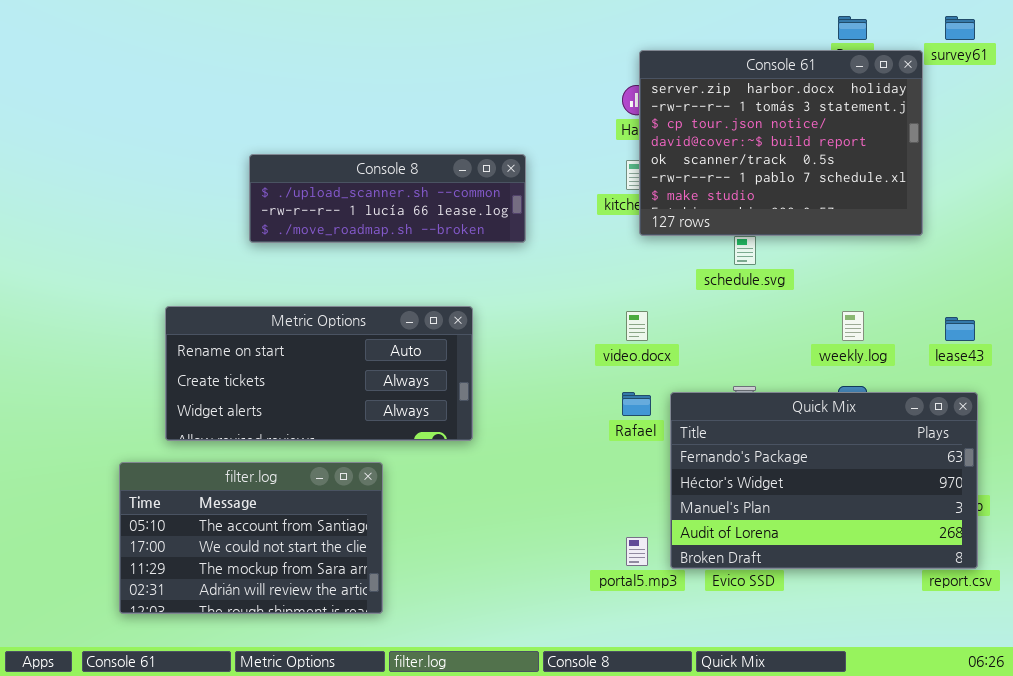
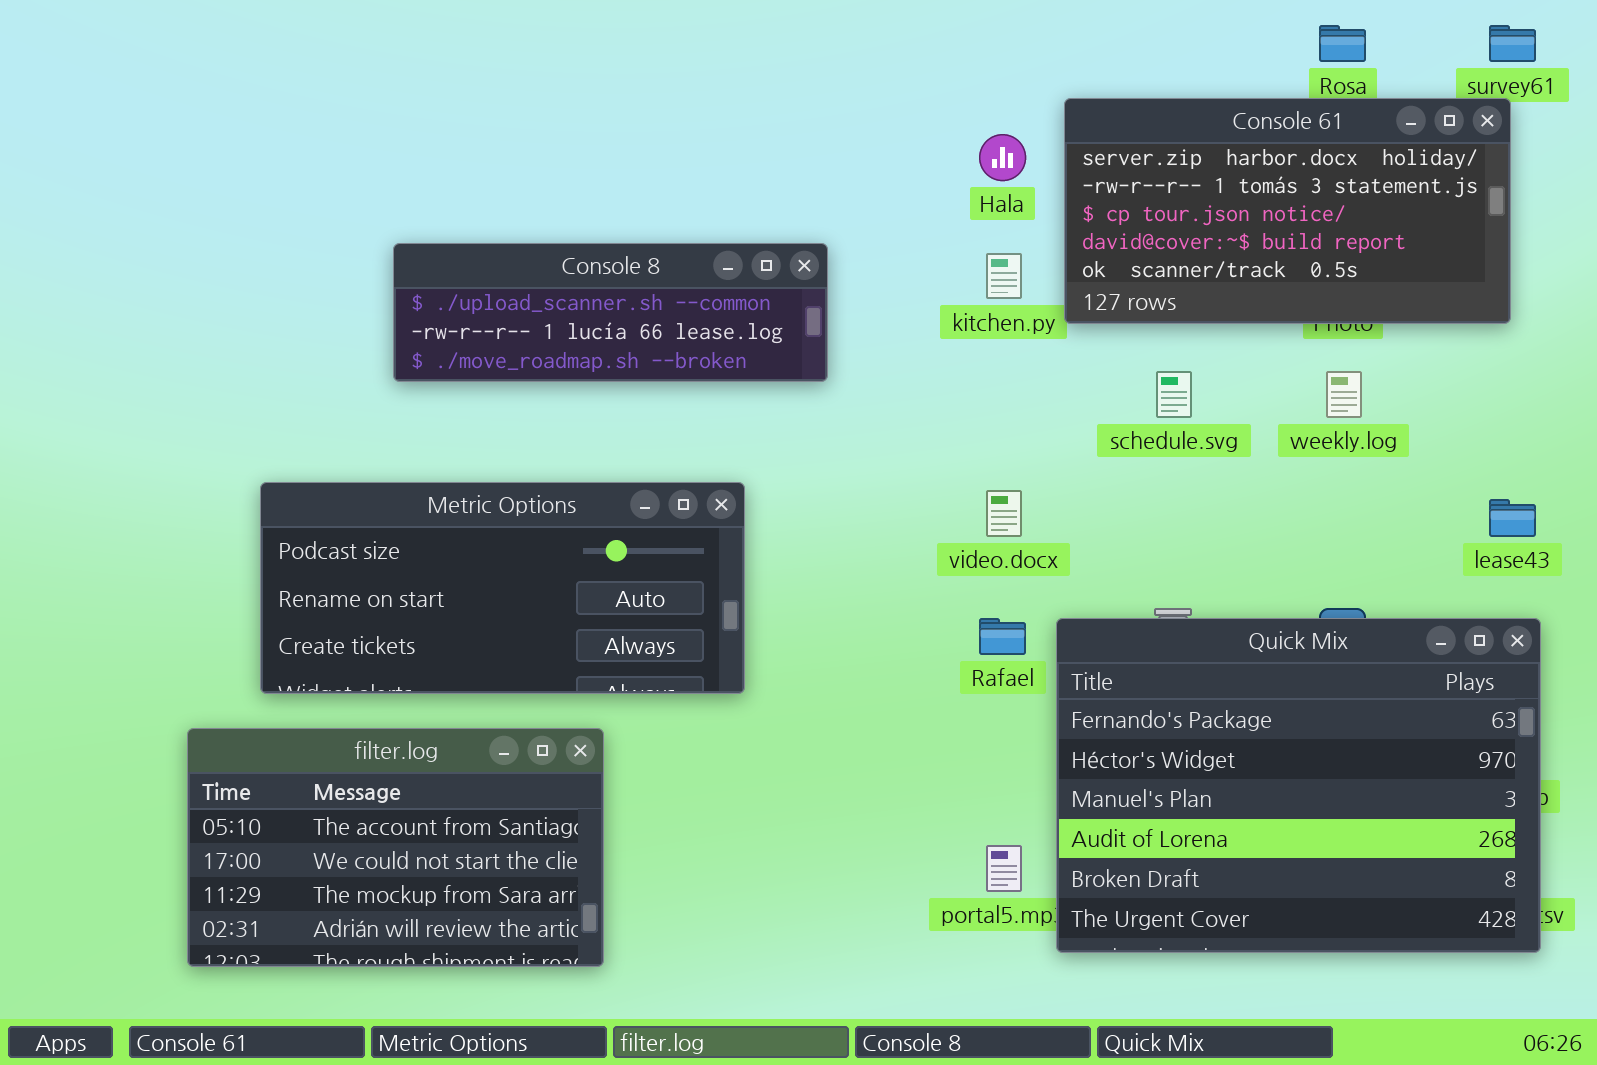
Console 61: [639,50,923,236] -> [1064,98,1511,324], moved, resized
Metric Options: [165,306,473,441] -> [260,482,745,694], scrolled up 1 row
weekly.log: [842,311,864,341] -> [1326,371,1362,418], moved
Quick Mix: [670,392,978,569] -> [1056,618,1541,953], resized

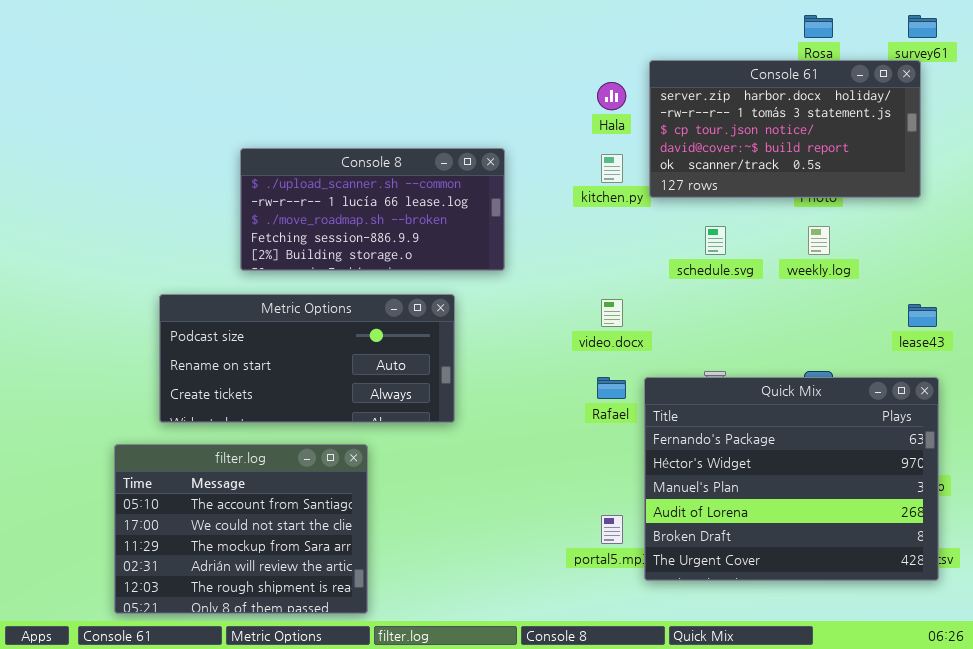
Console 8: [393,243,828,382] -> [240,148,505,271], resized
filter.log: [187,728,604,967] -> [114,444,368,614], resized

